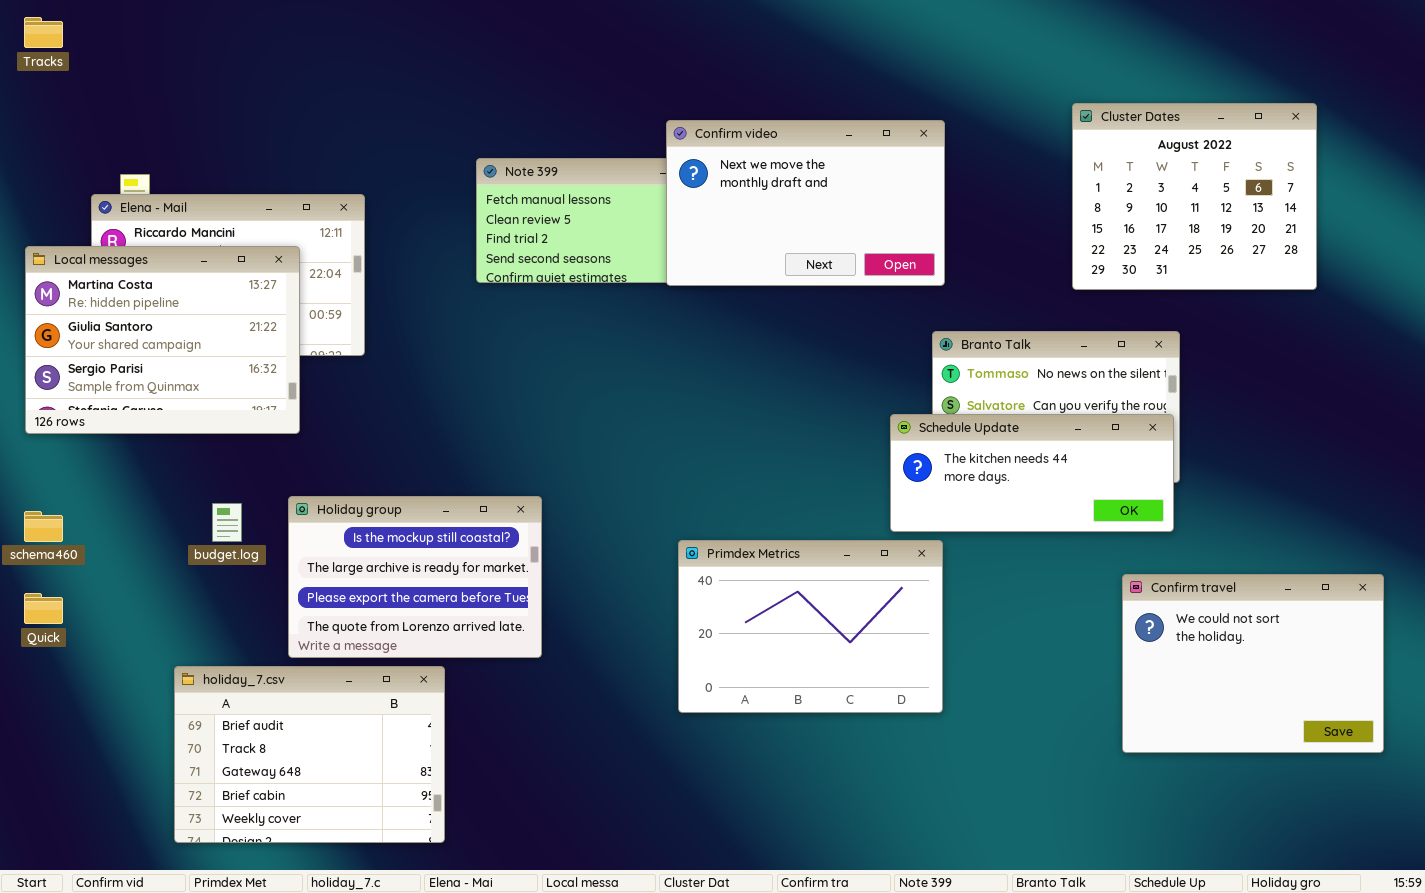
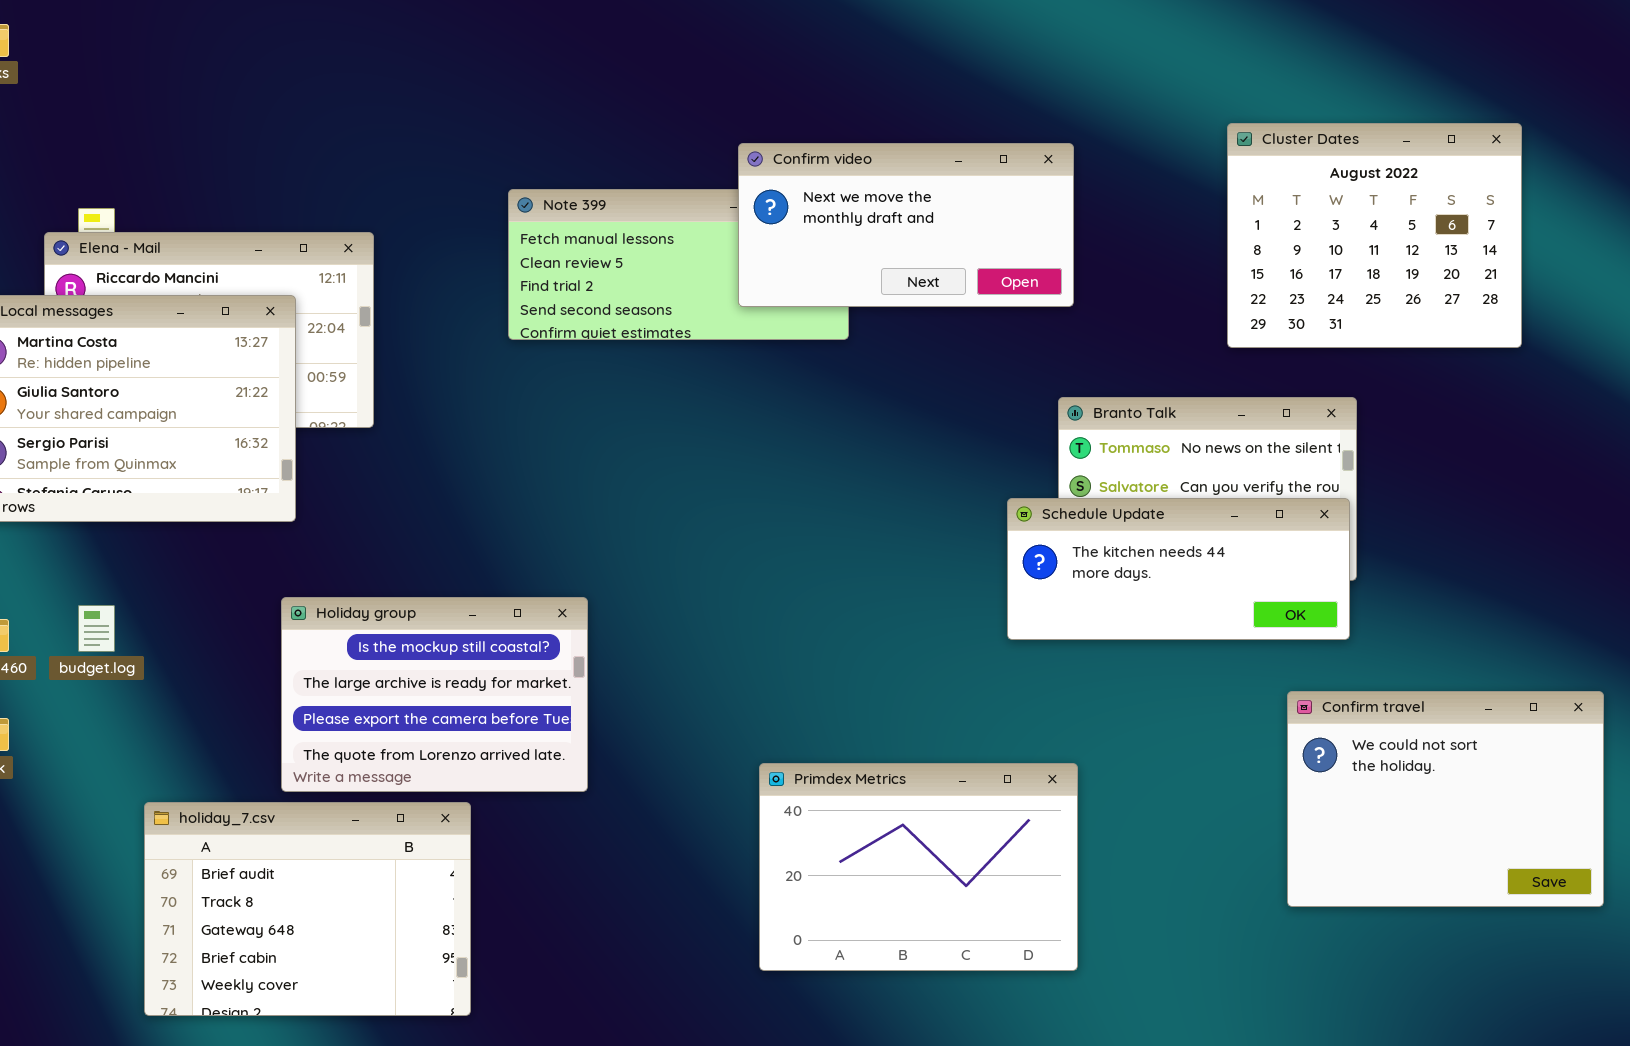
Confirm video: [666,120,945,286] -> [738,143,1074,307], resized
budget.log: [212,503,242,542] -> [78,605,115,652], moved
Primdex Metrics: [678,540,943,713] -> [759,763,1078,971], moved

